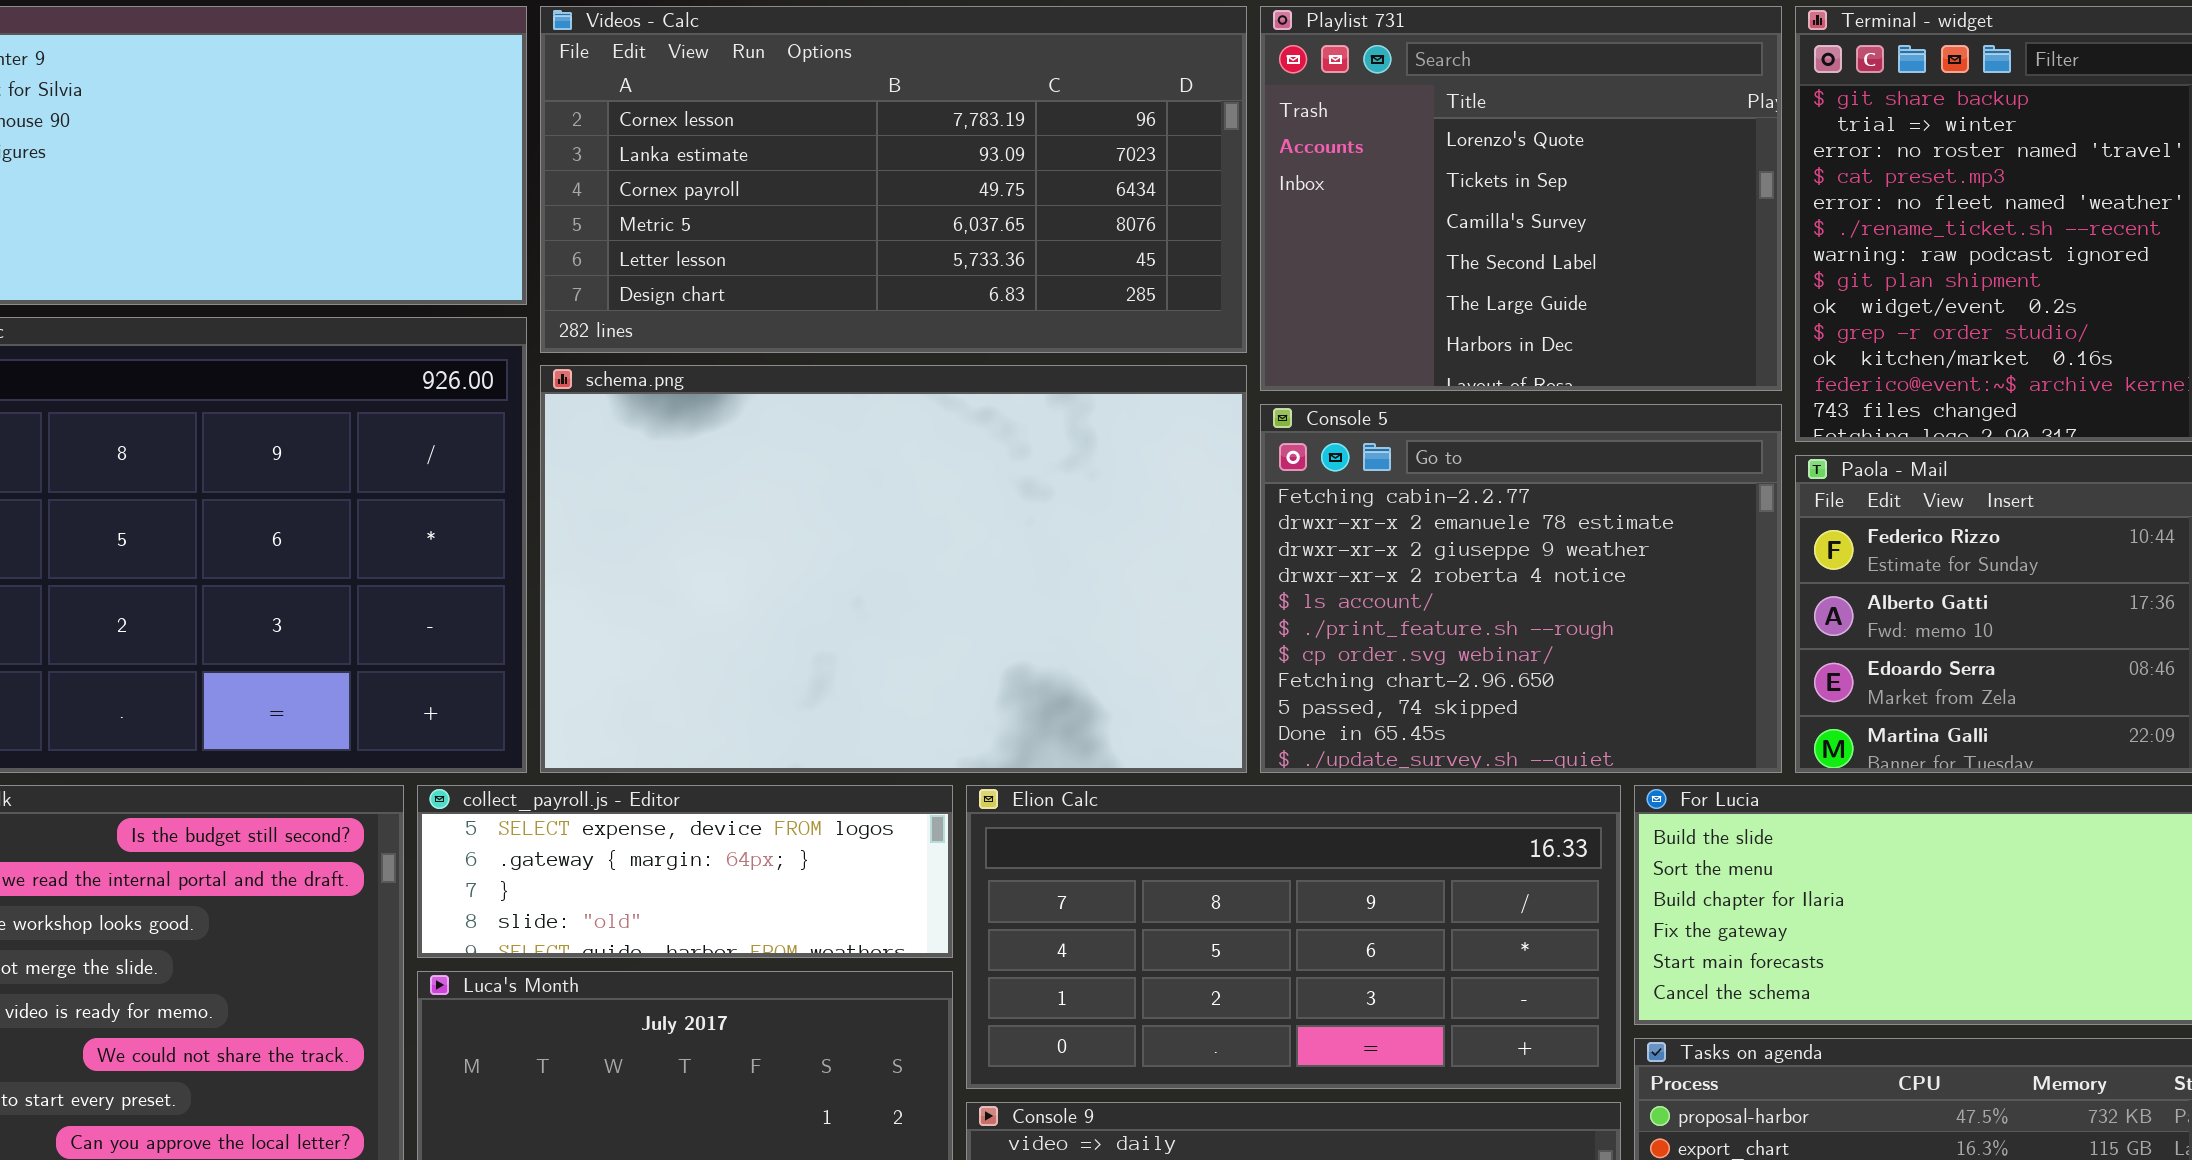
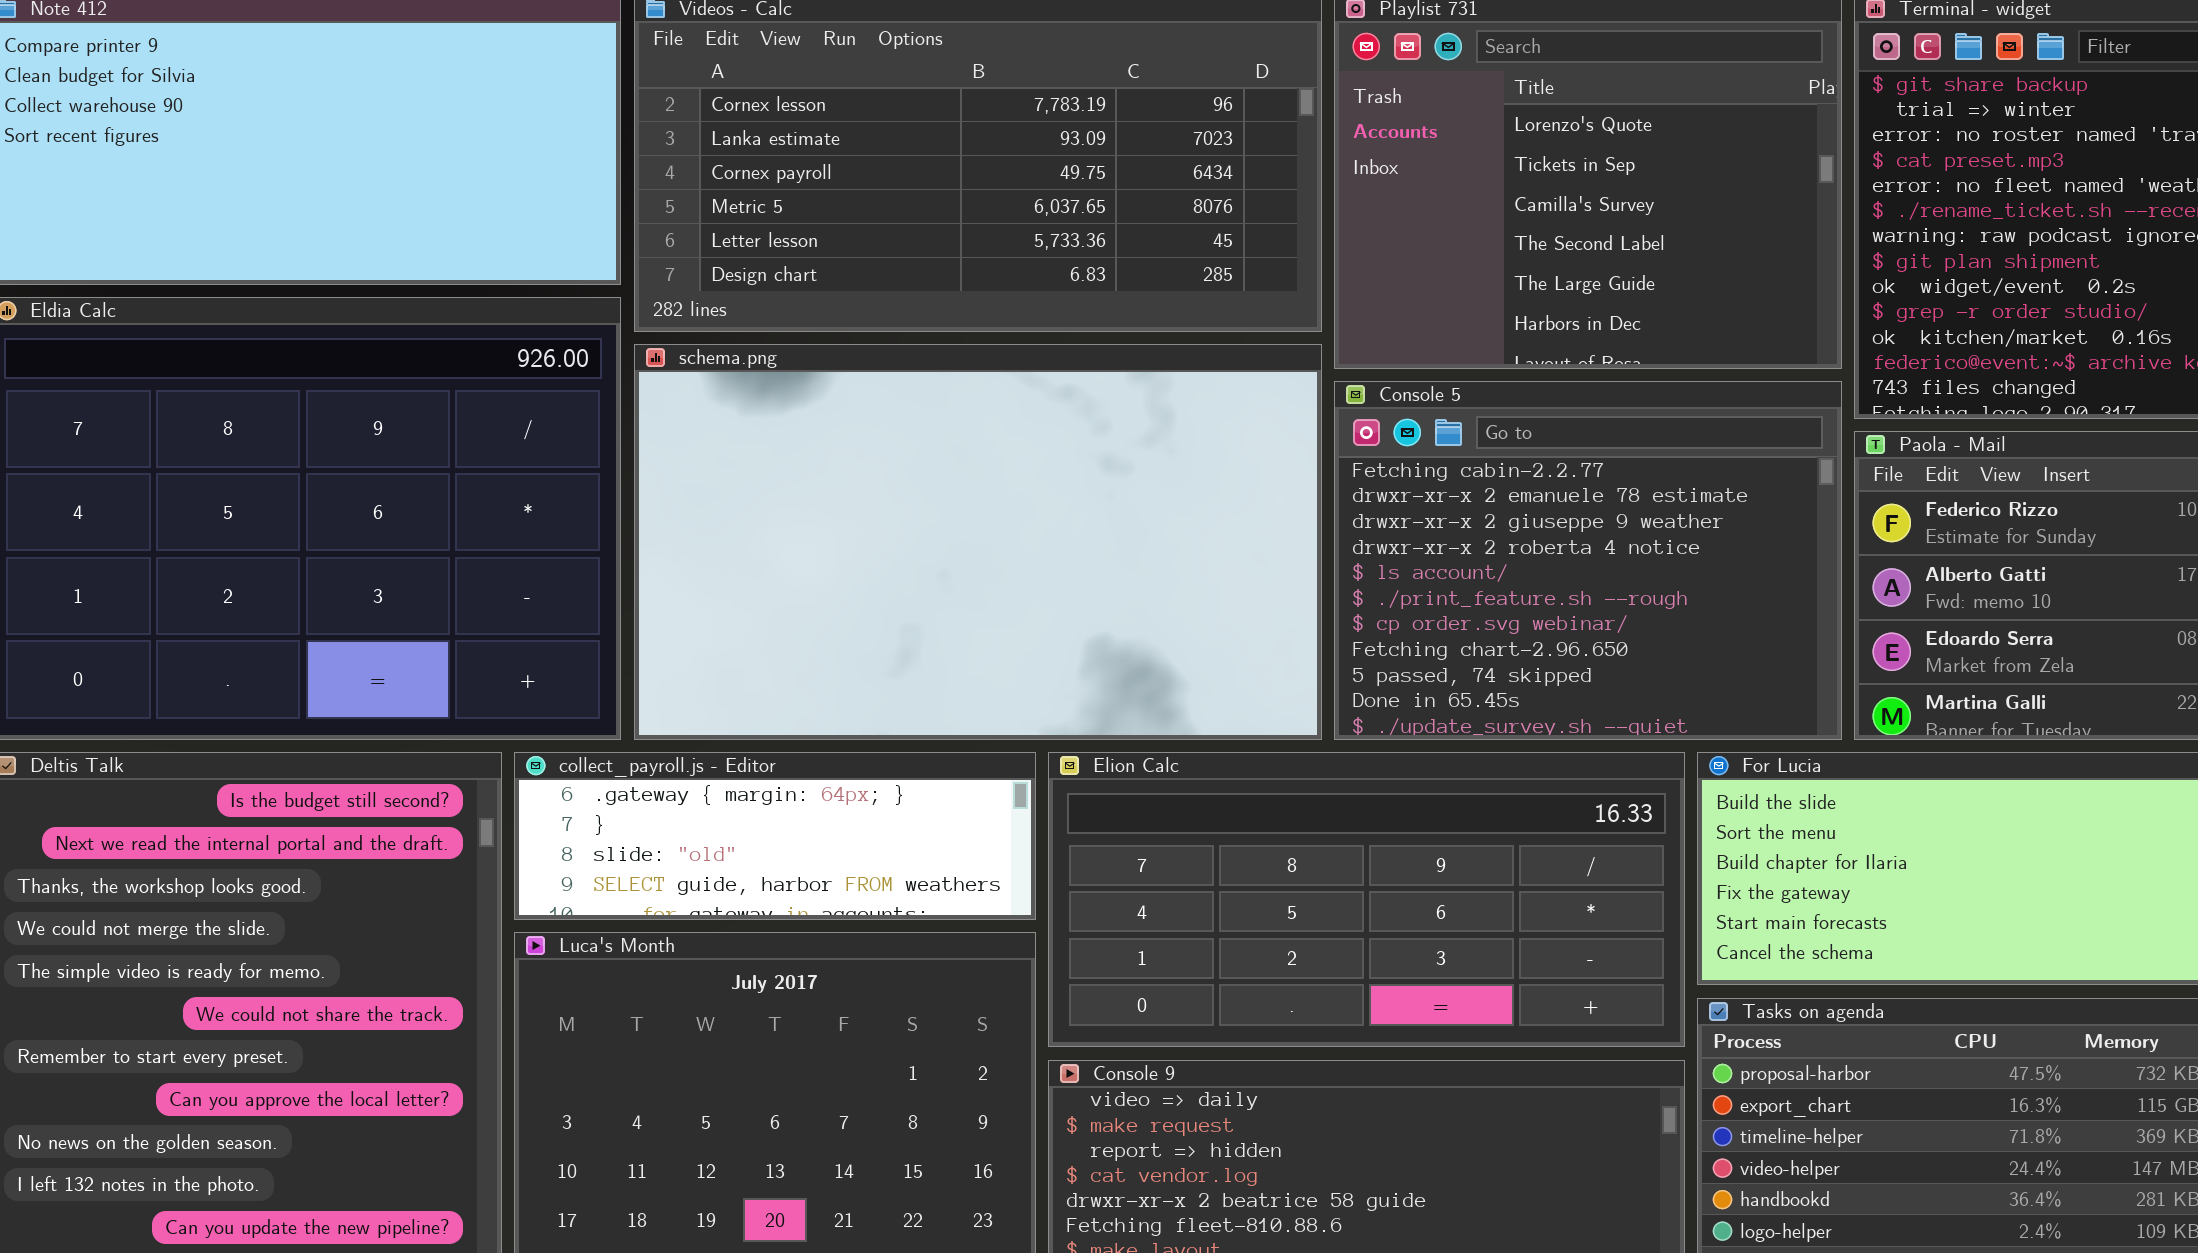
collect_payroll.js - Editor: [417,785,953,958] -> [514,752,1036,920], scrolled down 1 row

